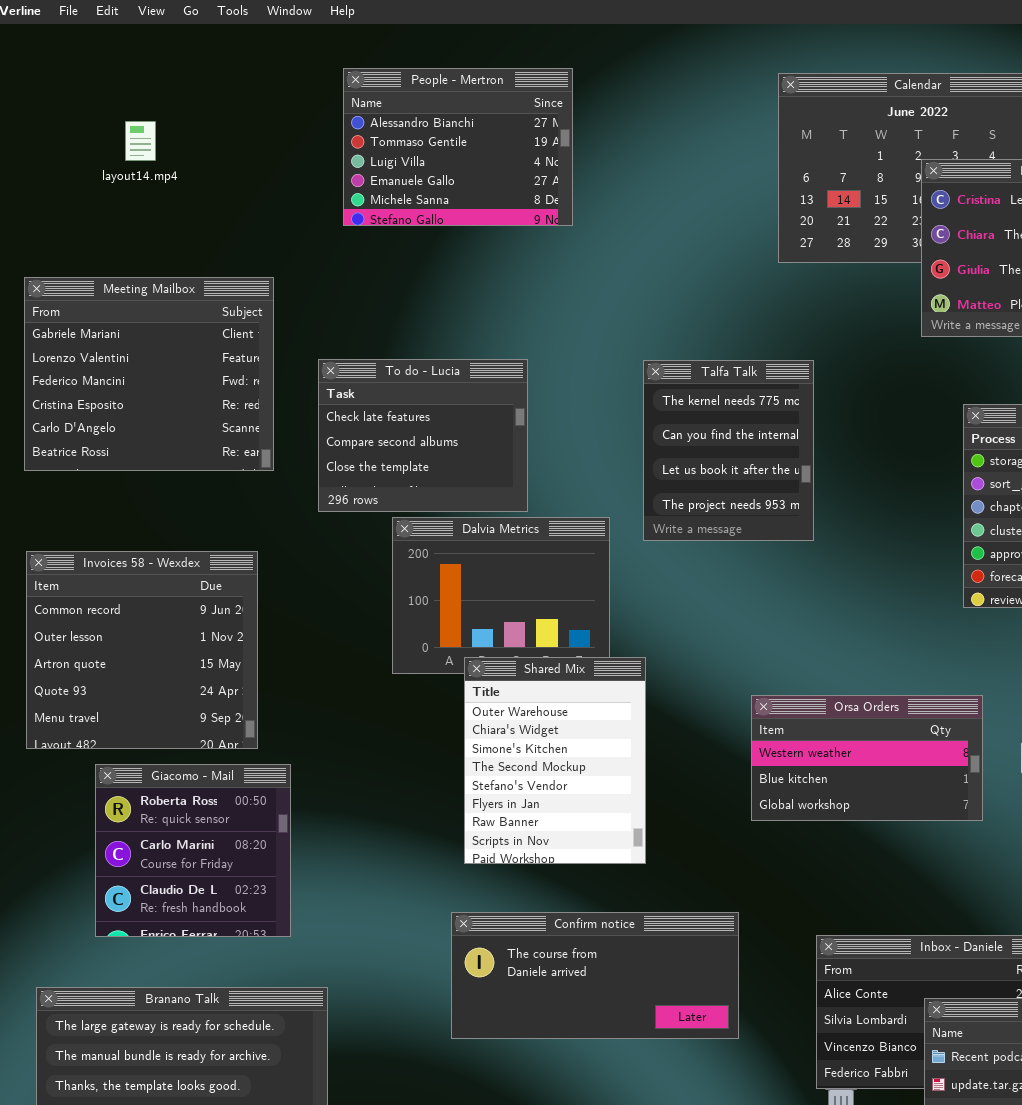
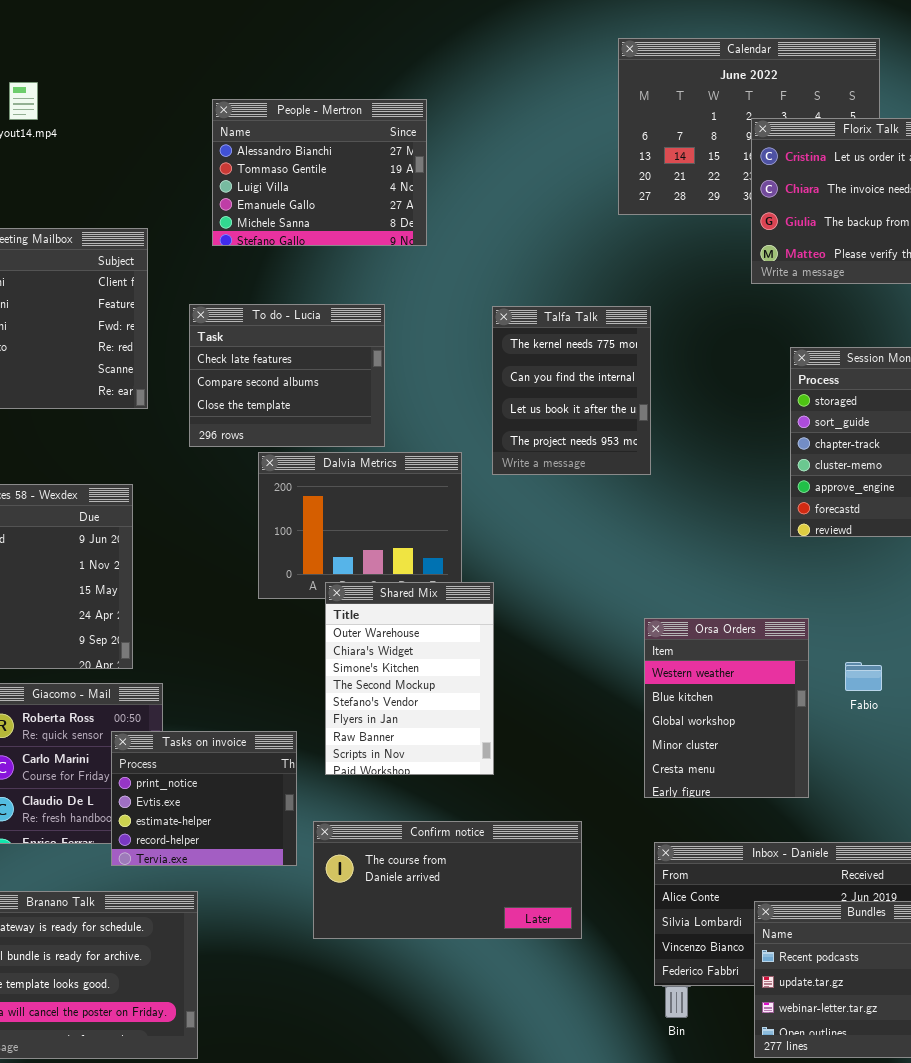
People - Mertron: [343,68,573,226] -> [212,99,427,246], moved
Orsa Orders: [751,695,983,821] -> [644,618,809,798], resized
Tasks on invoice: none -> [111,731,297,866], opened

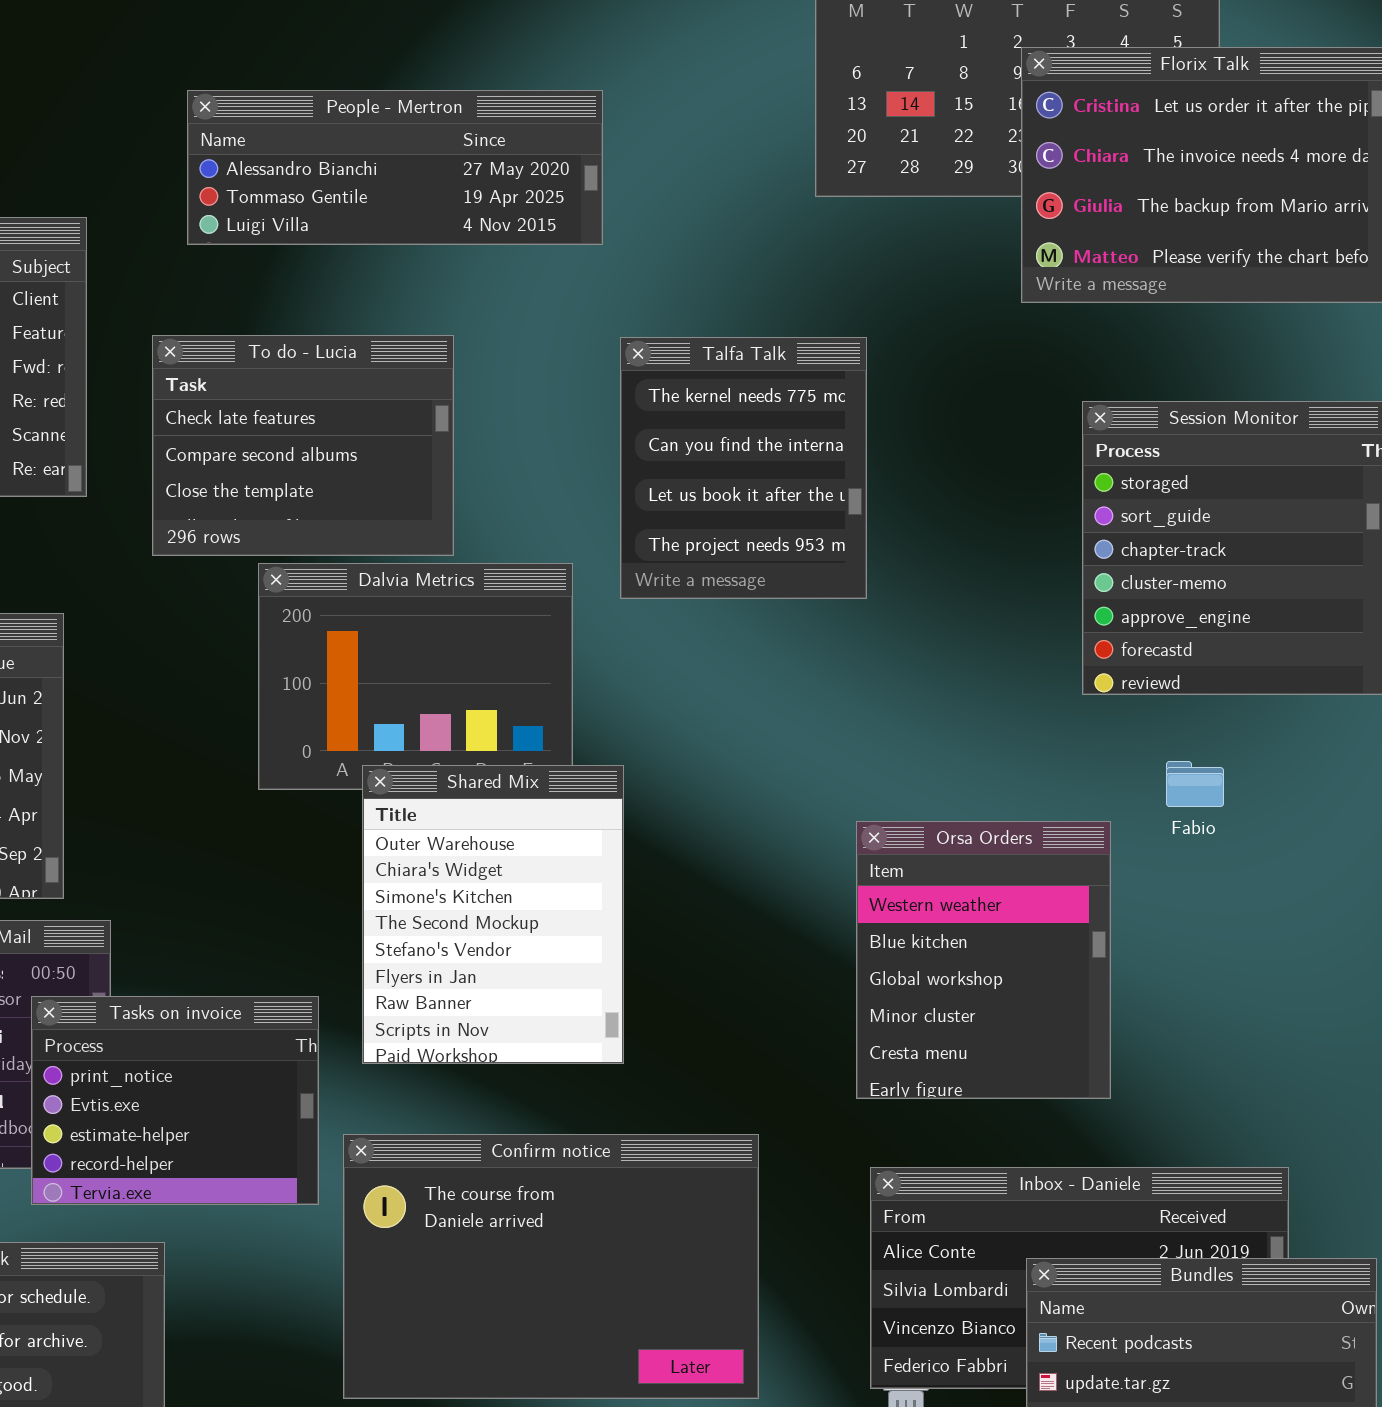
People - Mertron: [212,99,427,246] -> [187,90,603,245], resized
Fabio: [845,662,882,691] -> [1166,761,1224,807], moved
Confirm notice: [313,821,582,939] -> [343,1134,759,1399], resized

